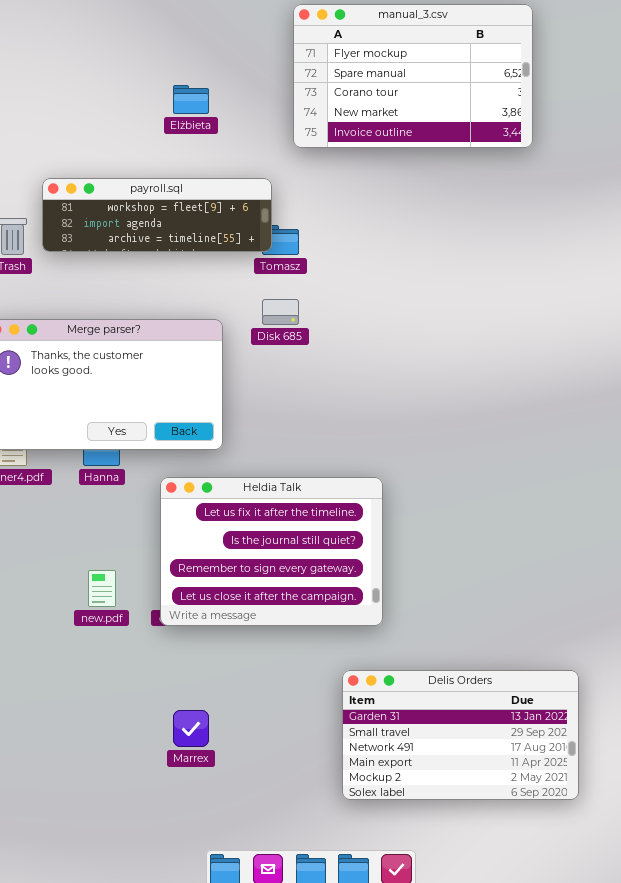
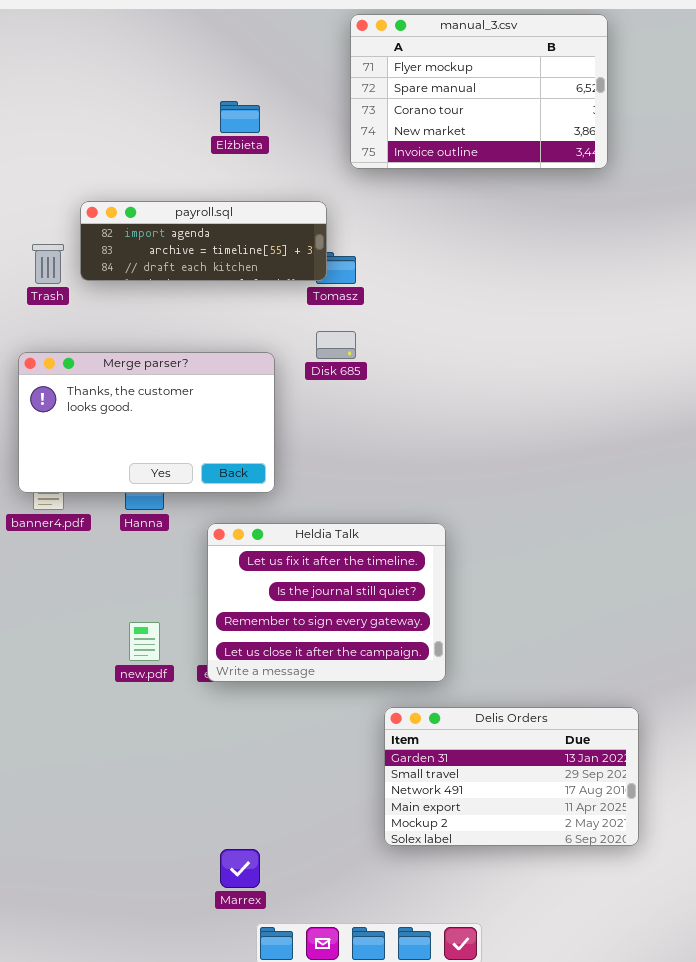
payroll.sql: [42,178,272,252] -> [80,201,327,281], scrolled down 1 row
Delis Orders: [342,670,579,800] -> [384,707,639,846], moved
Marrex: [173,710,209,747] -> [220,849,260,888], moved

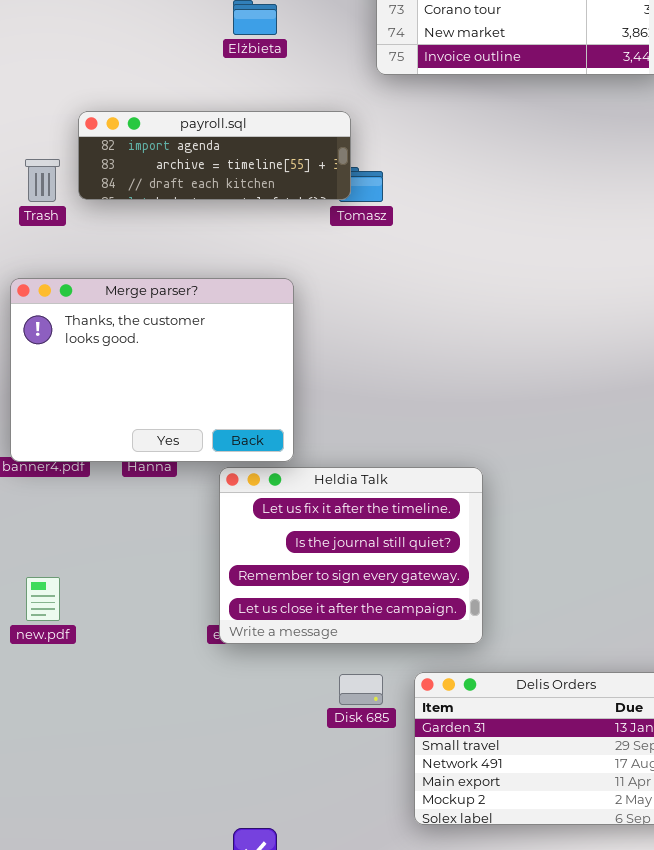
Disk 685: [316,331,356,359] -> [339,674,383,705], moved
Merge parser?: [18,352,275,493] -> [10,278,294,462], resized
new.pdf: [129,622,160,661] -> [26,577,60,621], moved

